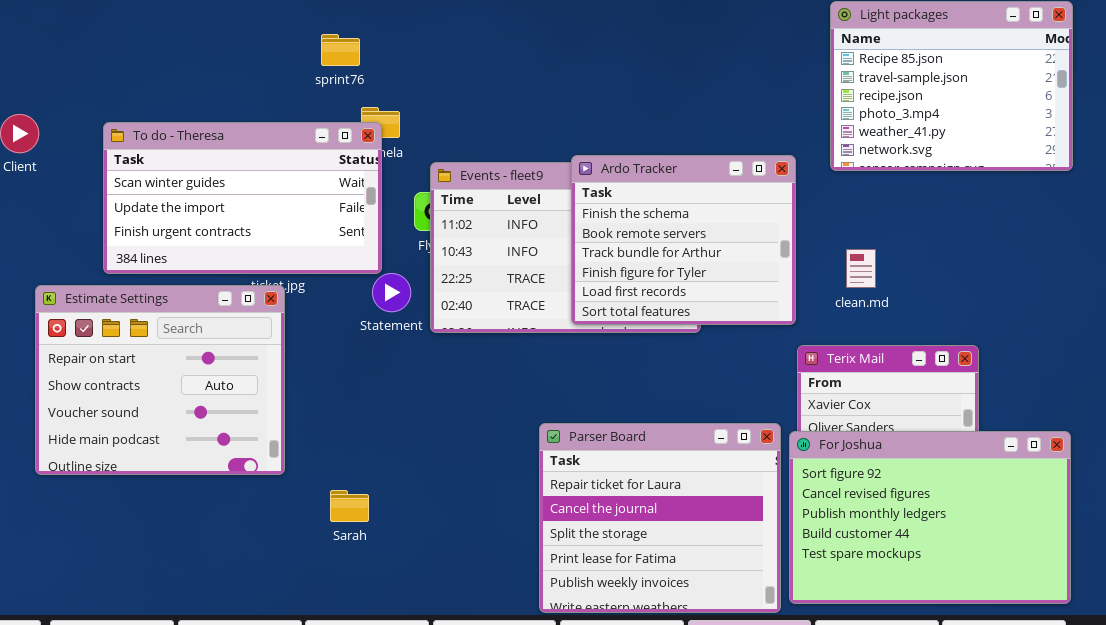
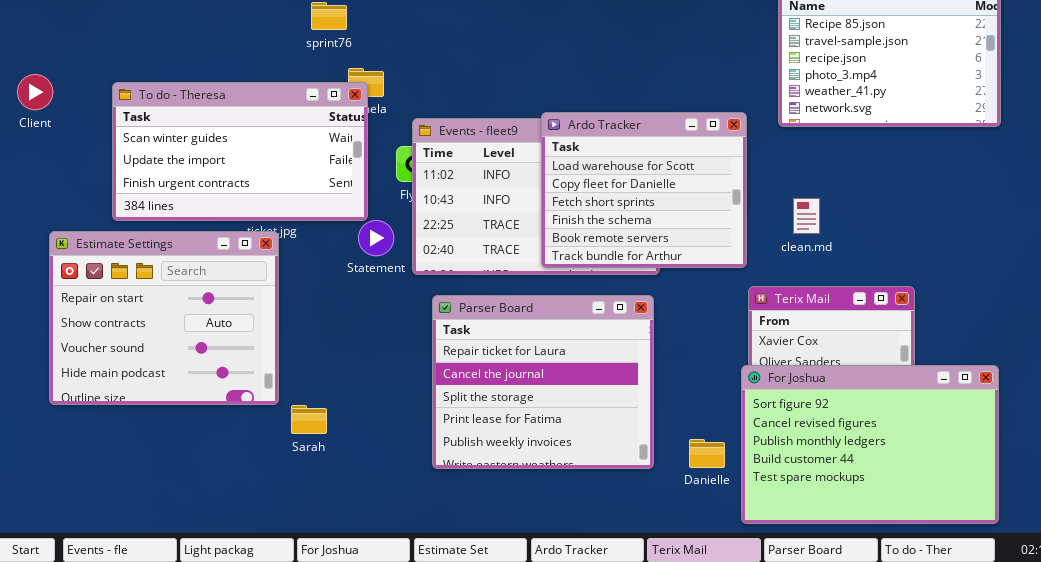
Ardo Tracker: [571,155,796,325] -> [541,112,747,268], scrolled up 3 rows
Parser Board: [539,423,781,613] -> [432,295,654,469], moved
Sarah: [330,490,369,522] -> [291,405,327,434], moved

